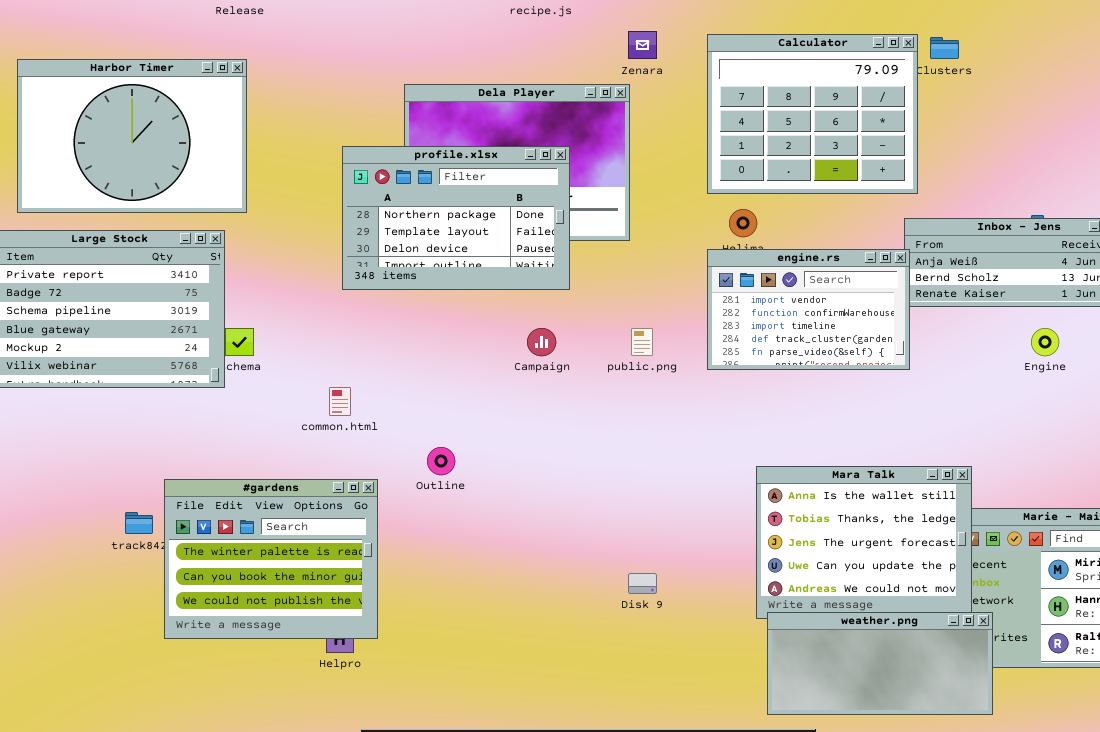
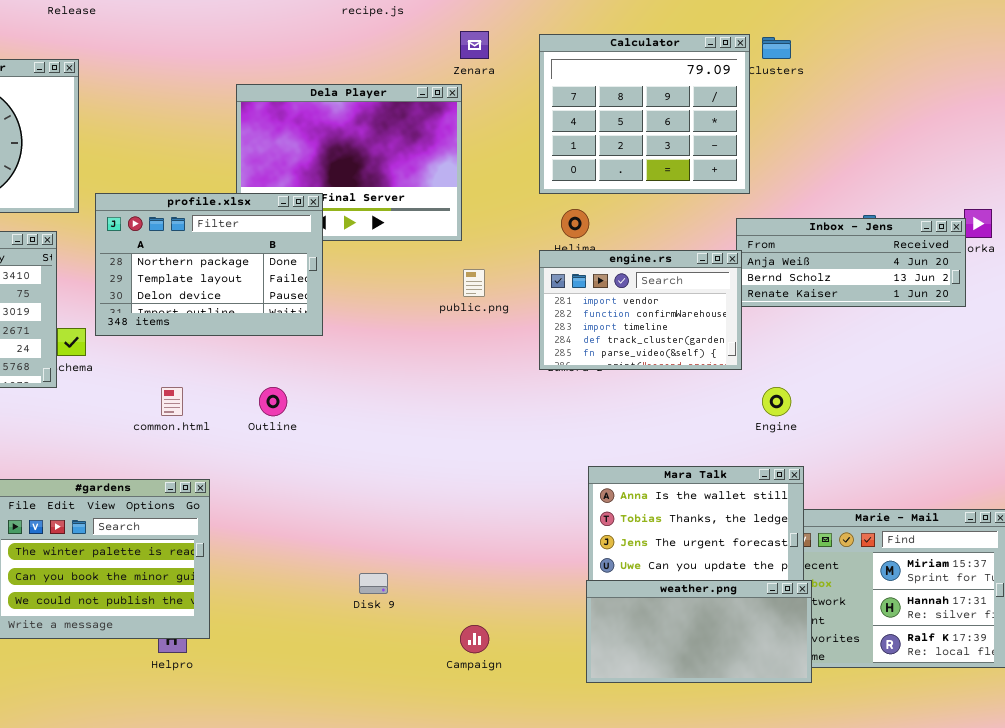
profile.xlsx: [342,146,570,290] -> [95,193,323,336], moved
Campaign: [527,328,556,356] -> [460,625,489,653], moved
public.png: [631,328,653,356] -> [463,269,485,297], moved
Engine: [1031,328,1059,356] -> [762,387,791,416], moved
Outline: [427,447,455,475] -> [259,387,287,416], moved
Disk 9: [628,573,657,594] -> [359,573,388,594], moved
weather.png: [767,612,993,715] -> [586,580,812,683], moved

